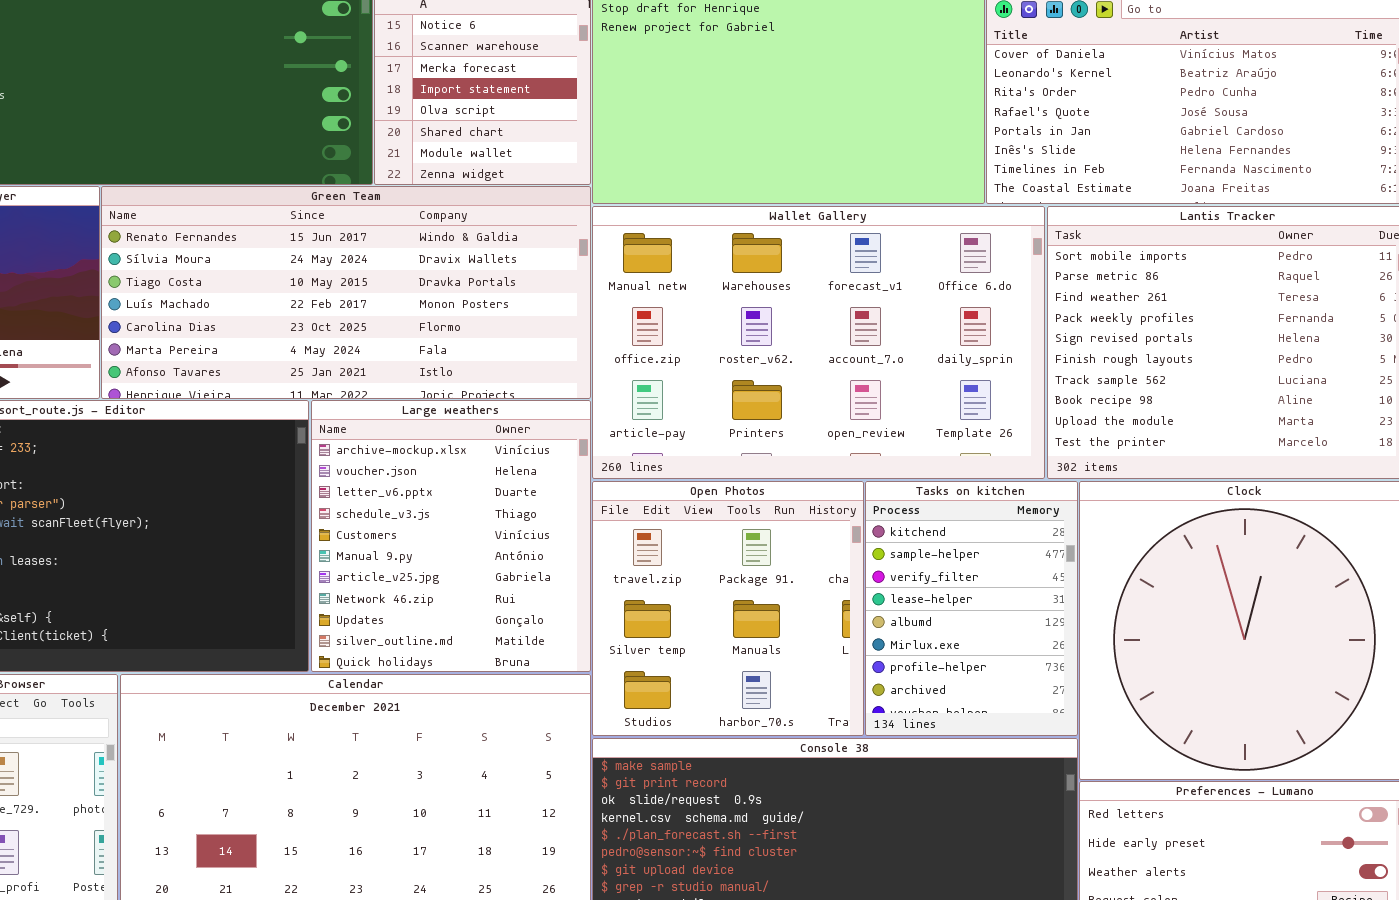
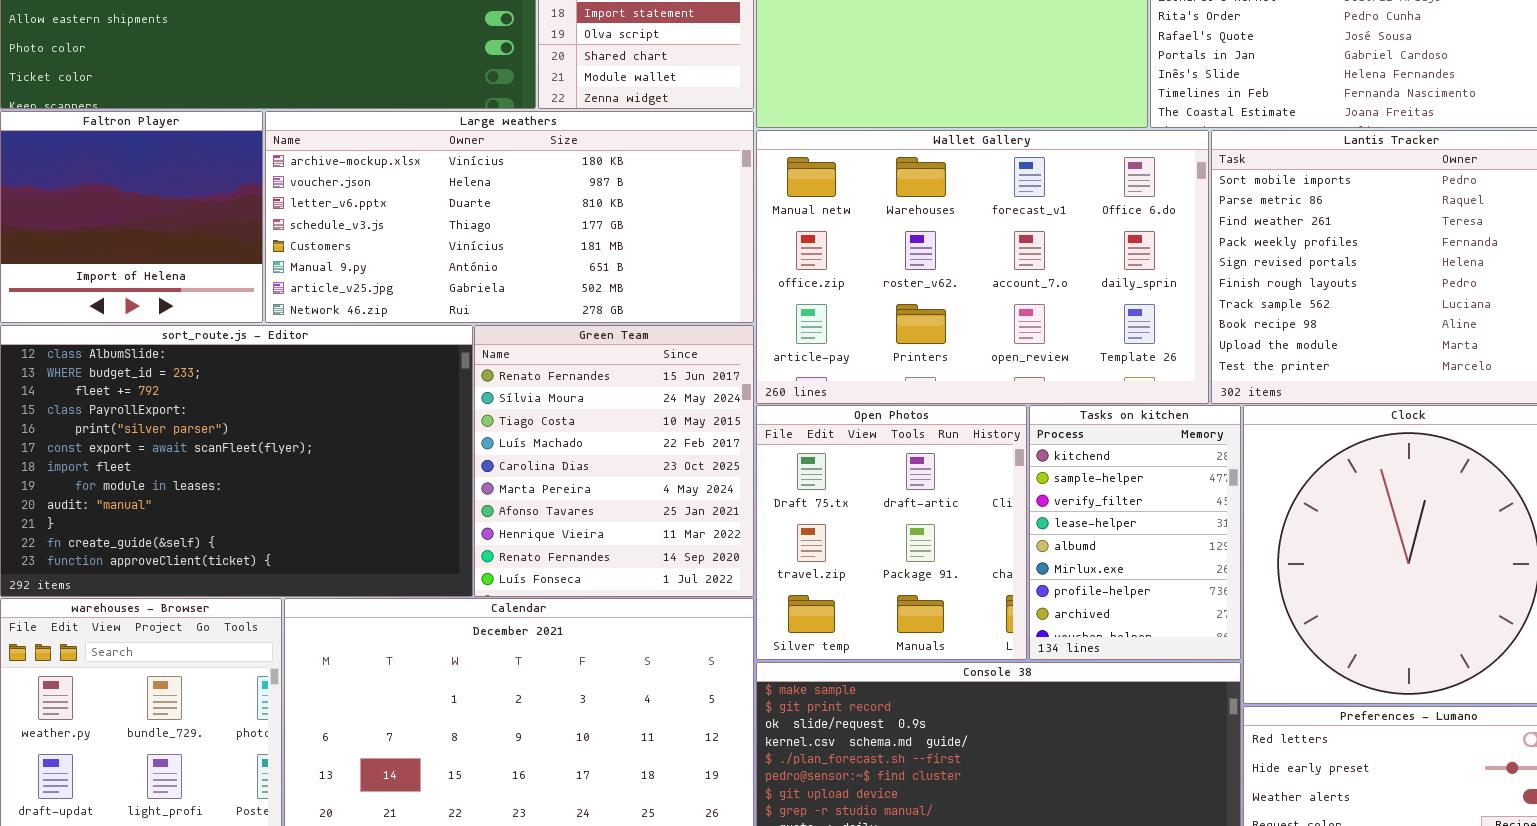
Green Team: [101,186,591,399] -> [474,325,754,597], moved, resized
Large weathers: [311,400,591,672] -> [265,111,754,323], moved, resized
Open Photos: [592,481,864,736] -> [756,405,1027,660], scrolled up 1 row

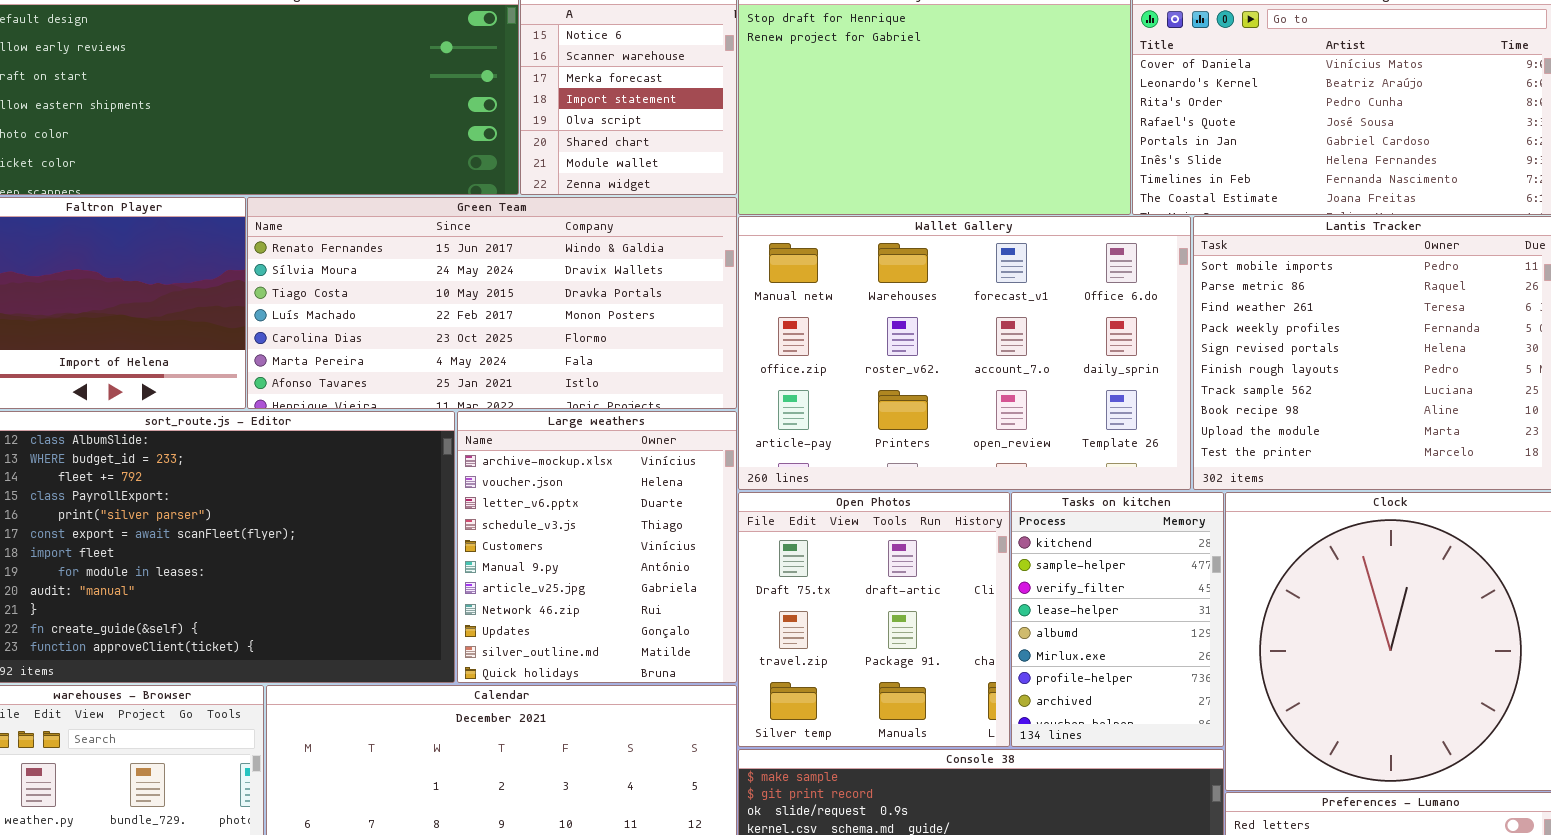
Large weathers: [265,111,754,323] -> [457,411,737,683], moved, resized
Green Team: [474,325,754,597] -> [247,197,737,409], moved, resized

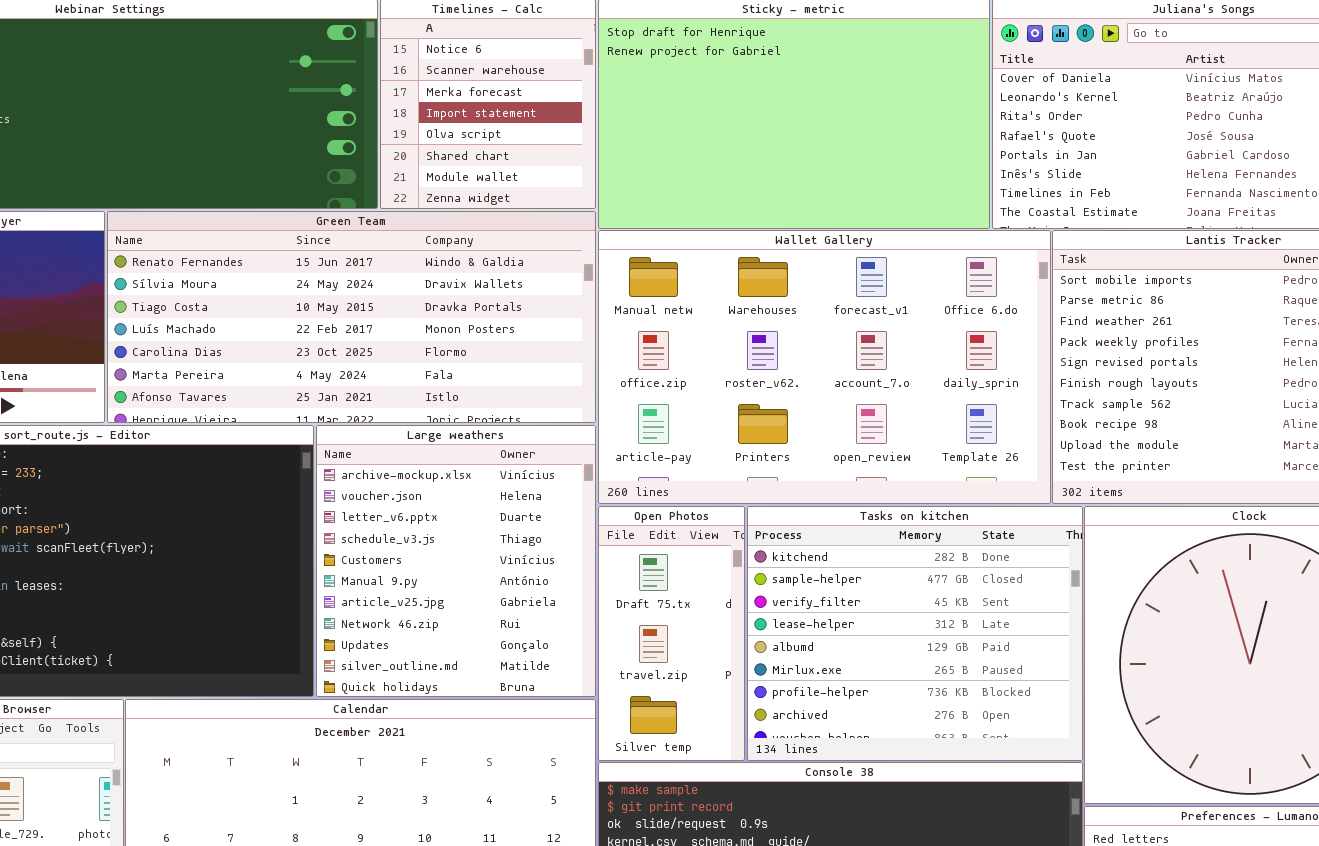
Open Photos: [738,492,1010,747] -> [598,506,745,761], resized
Tasks on kitchen: [1011,492,1224,747] -> [747,506,1083,761], resized

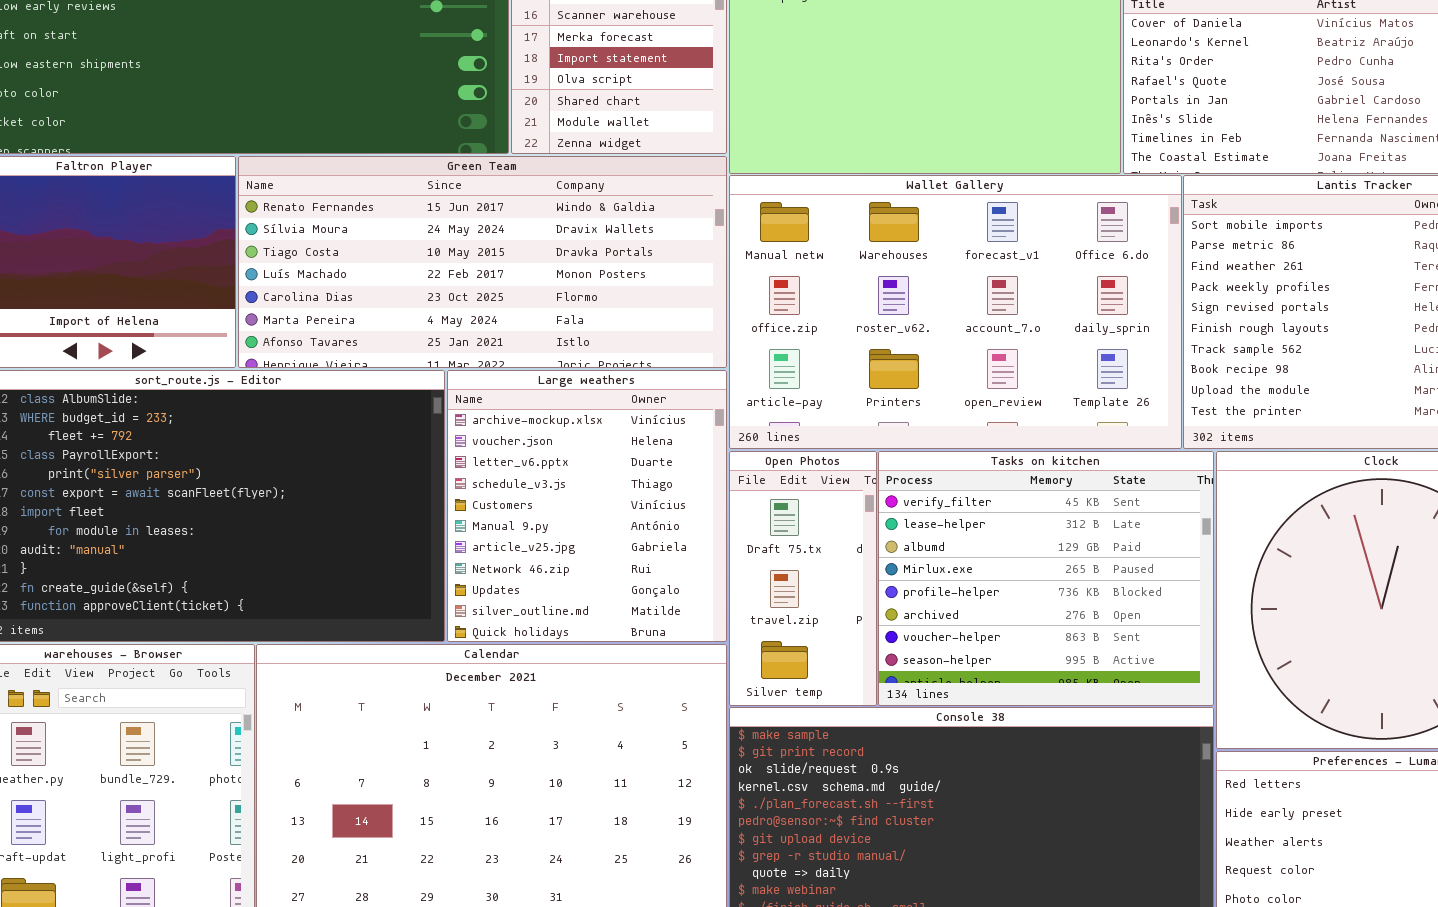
Tasks on kitchen: [747,506,1083,761] -> [878,451,1214,706], scrolled down 2 rows

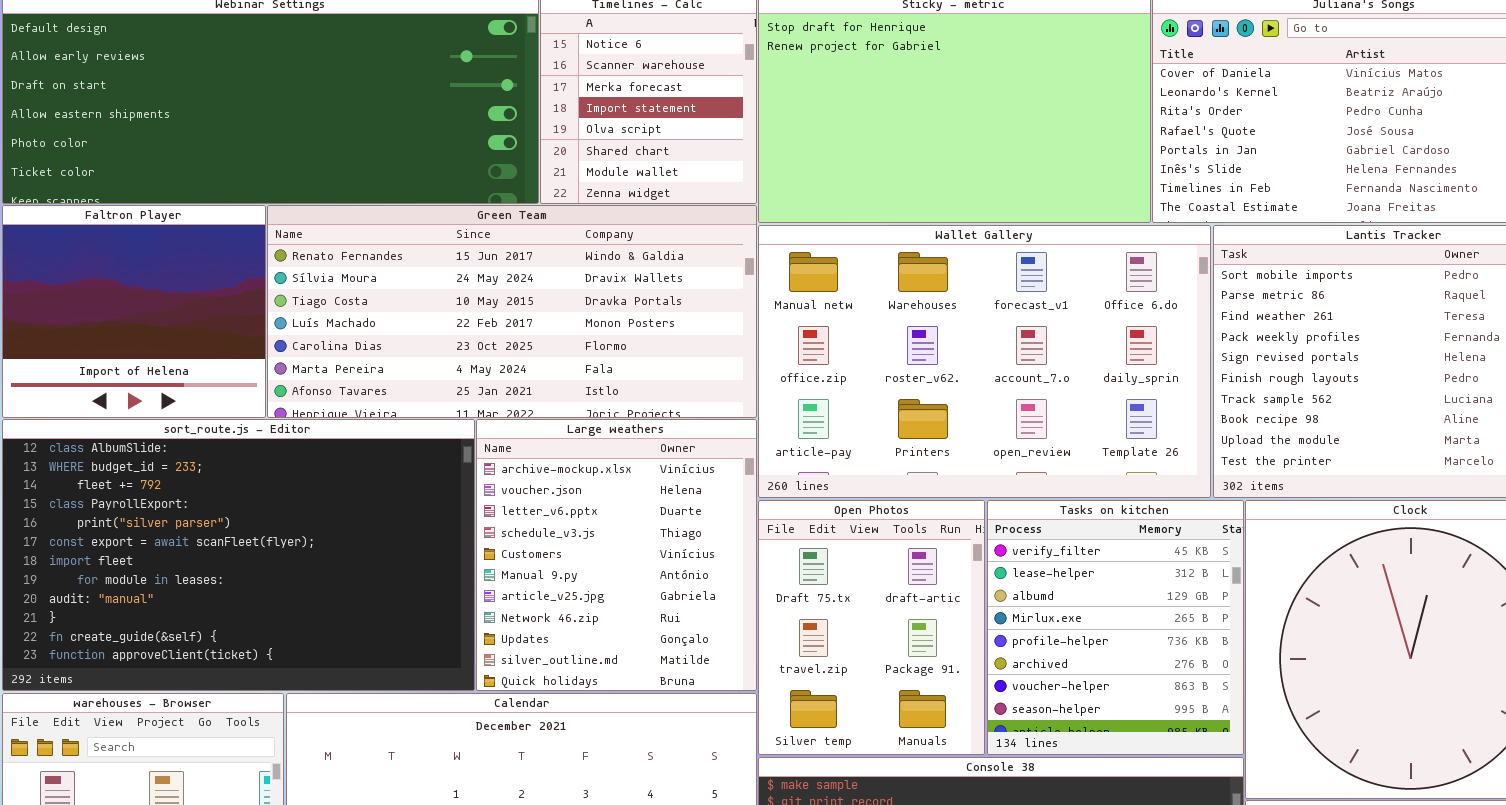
Open Photos: [729,451,877,706] -> [758,500,985,755], resized
Tasks on kitchen: [878,451,1214,706] -> [987,500,1244,755], resized

